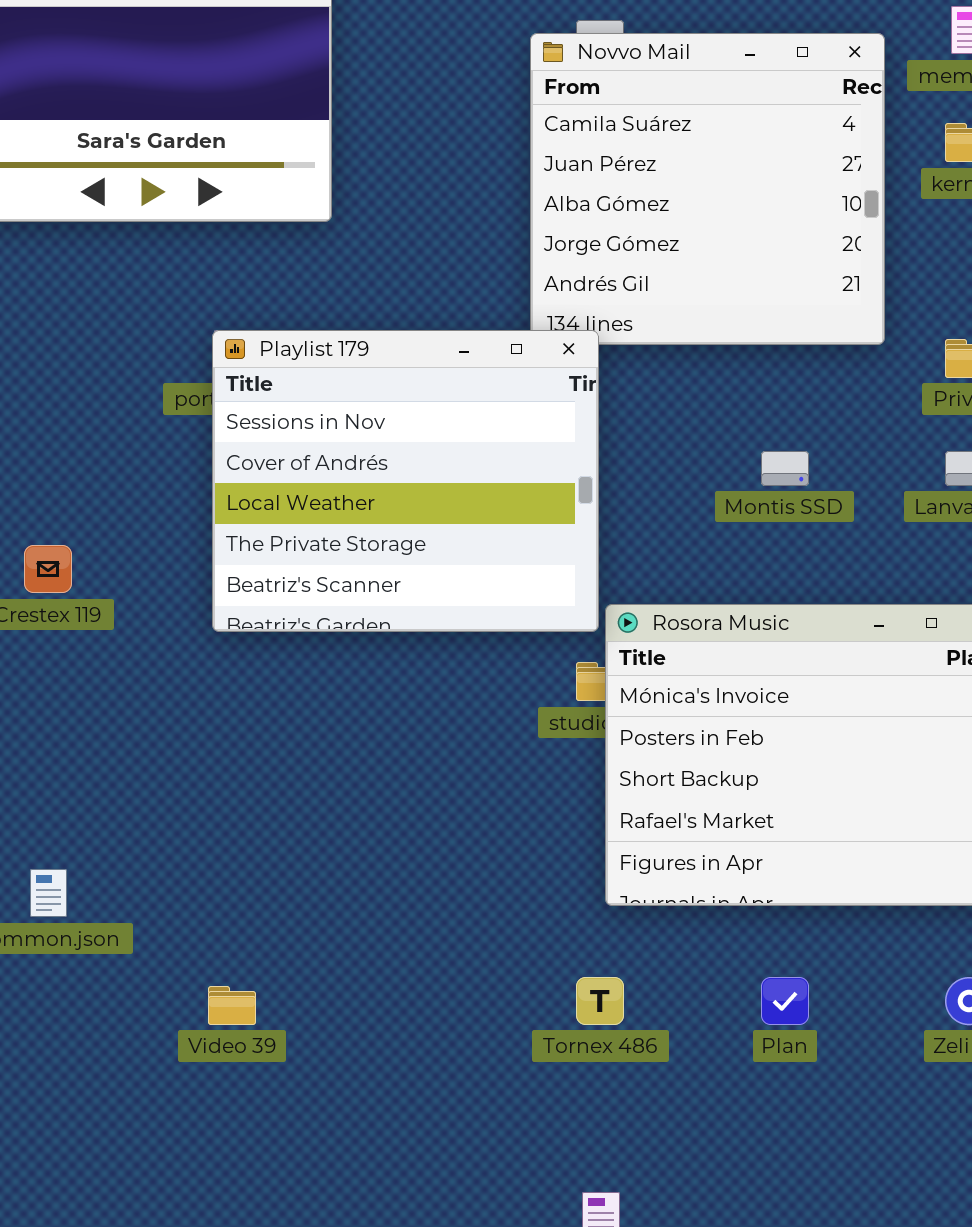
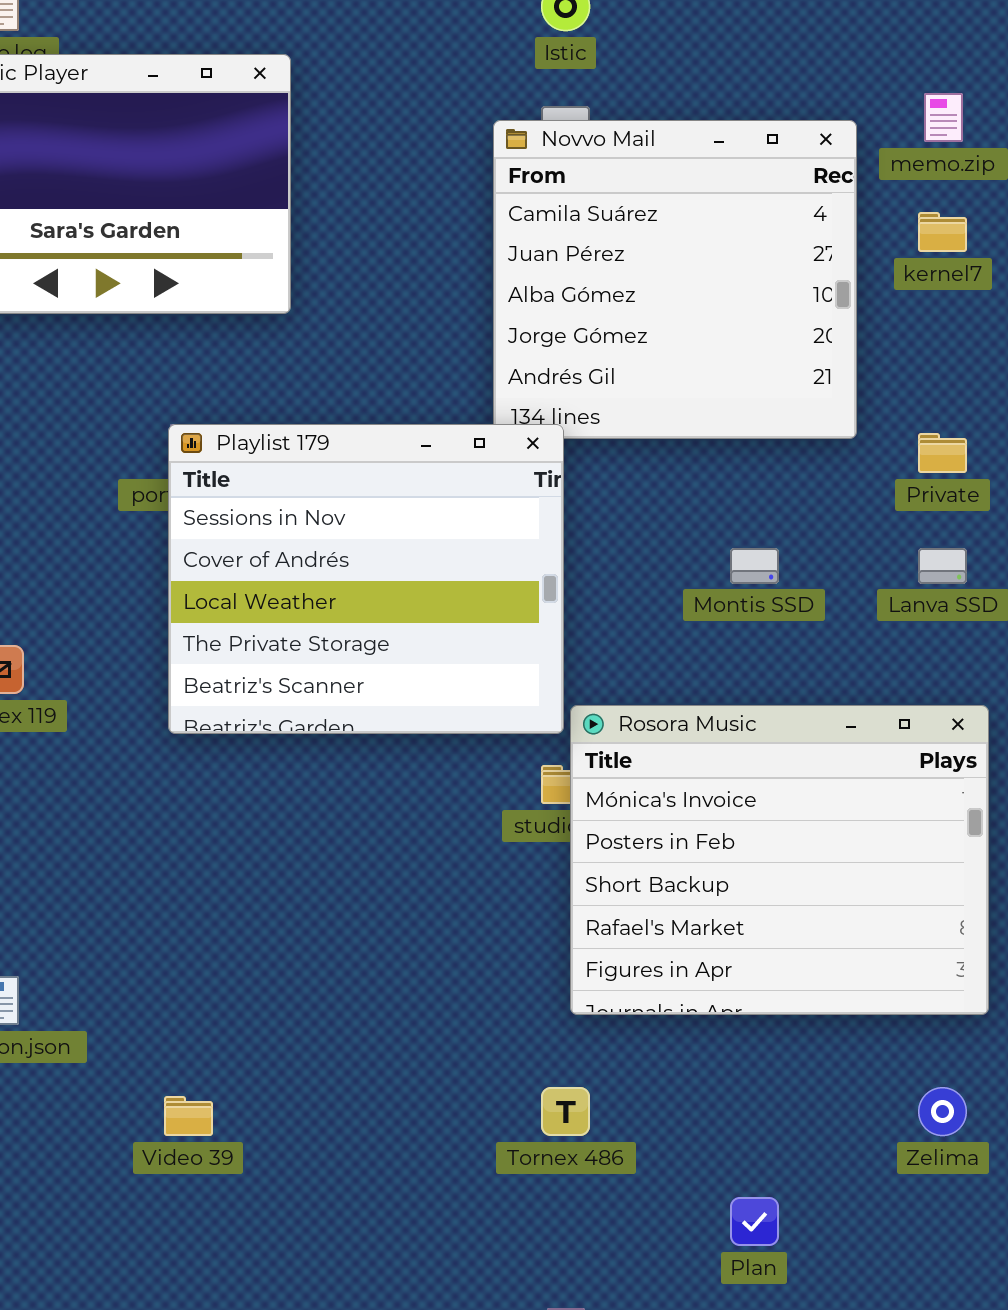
Plan: [761,977,809,1025] -> [730,1197,779,1246], moved

